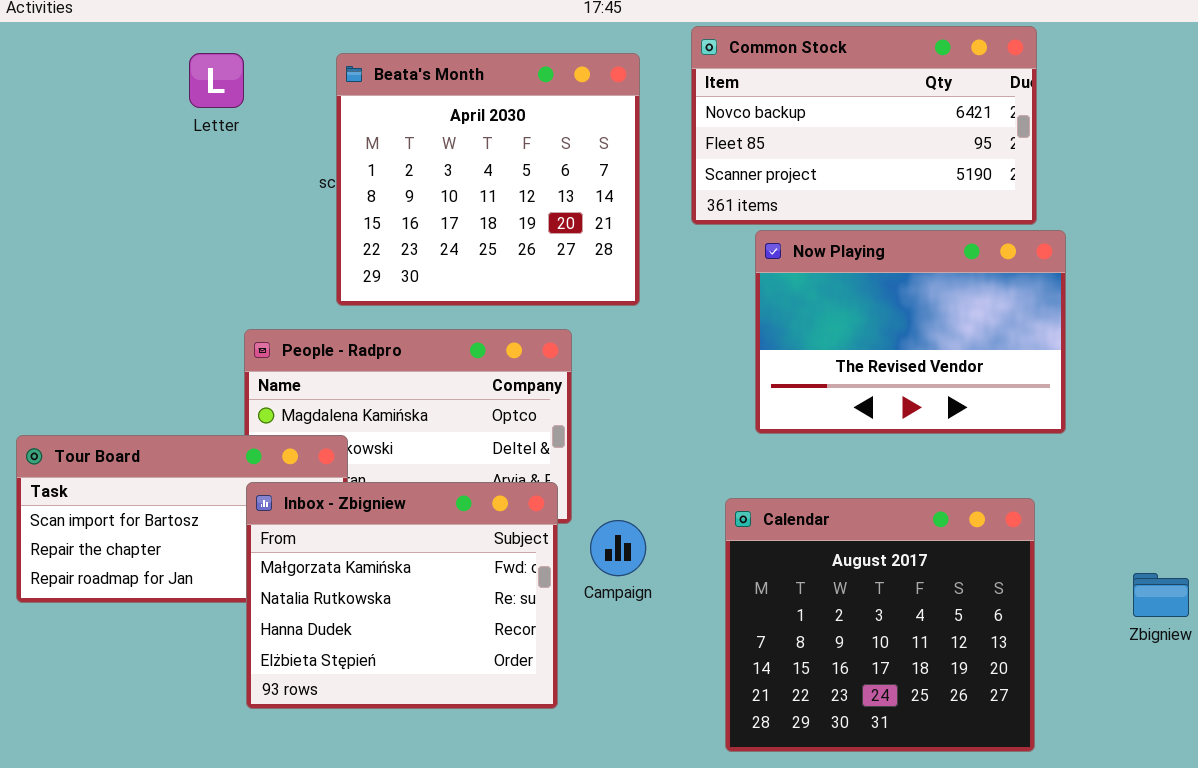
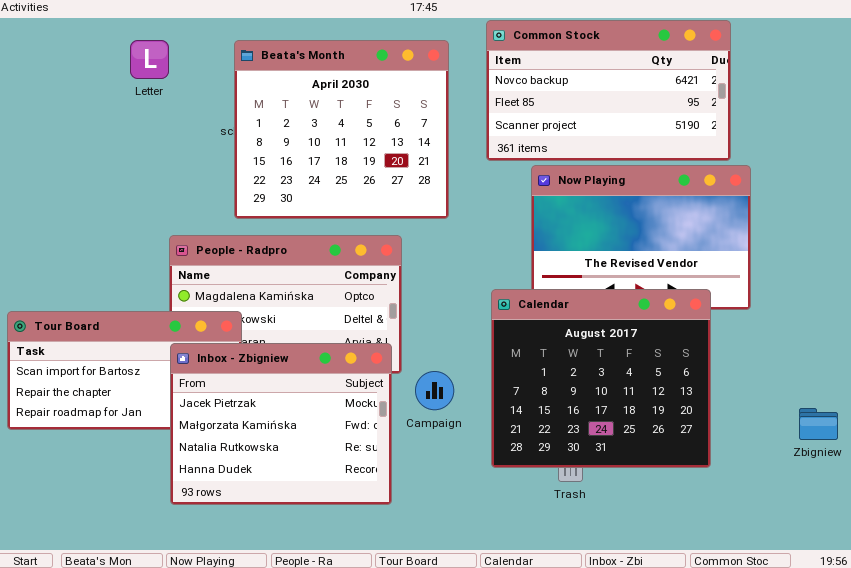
Inbox - Zbigniew: [246,482,558,709] -> [170,343,392,505], scrolled up 1 row
Calendar: [725,498,1035,752] -> [491,289,711,468], moved

